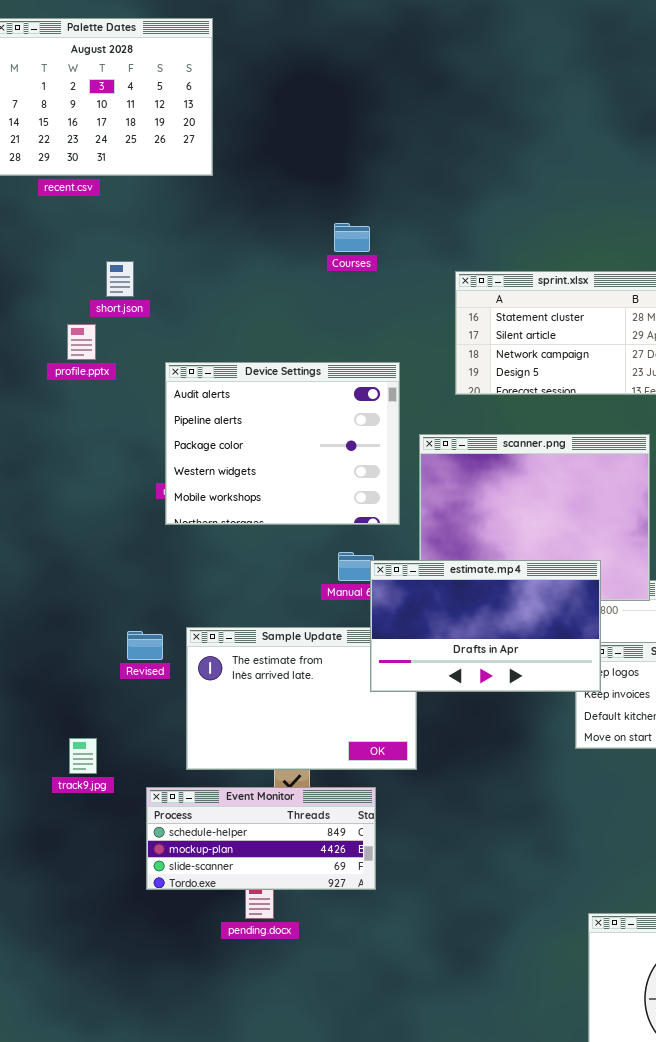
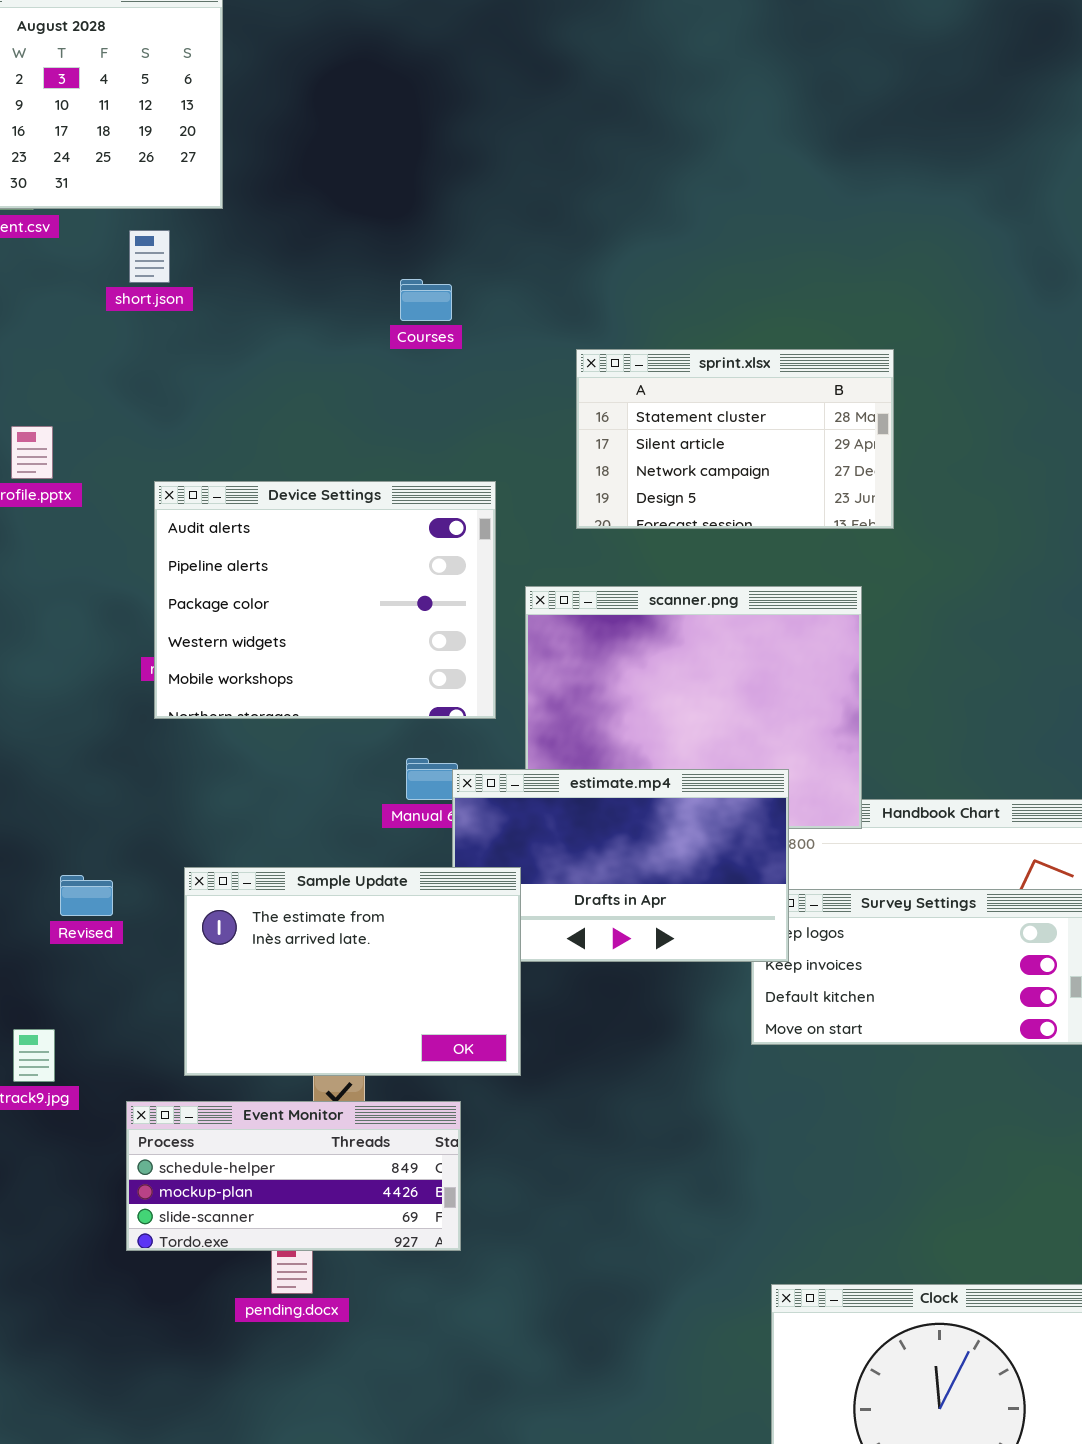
short.json: [106,261,134,297] -> [129,230,170,283], moved
Sample Update: [186,627,417,770] -> [184,867,521,1076], raised
Revised: [127,631,163,660] -> [60,875,113,916], moved

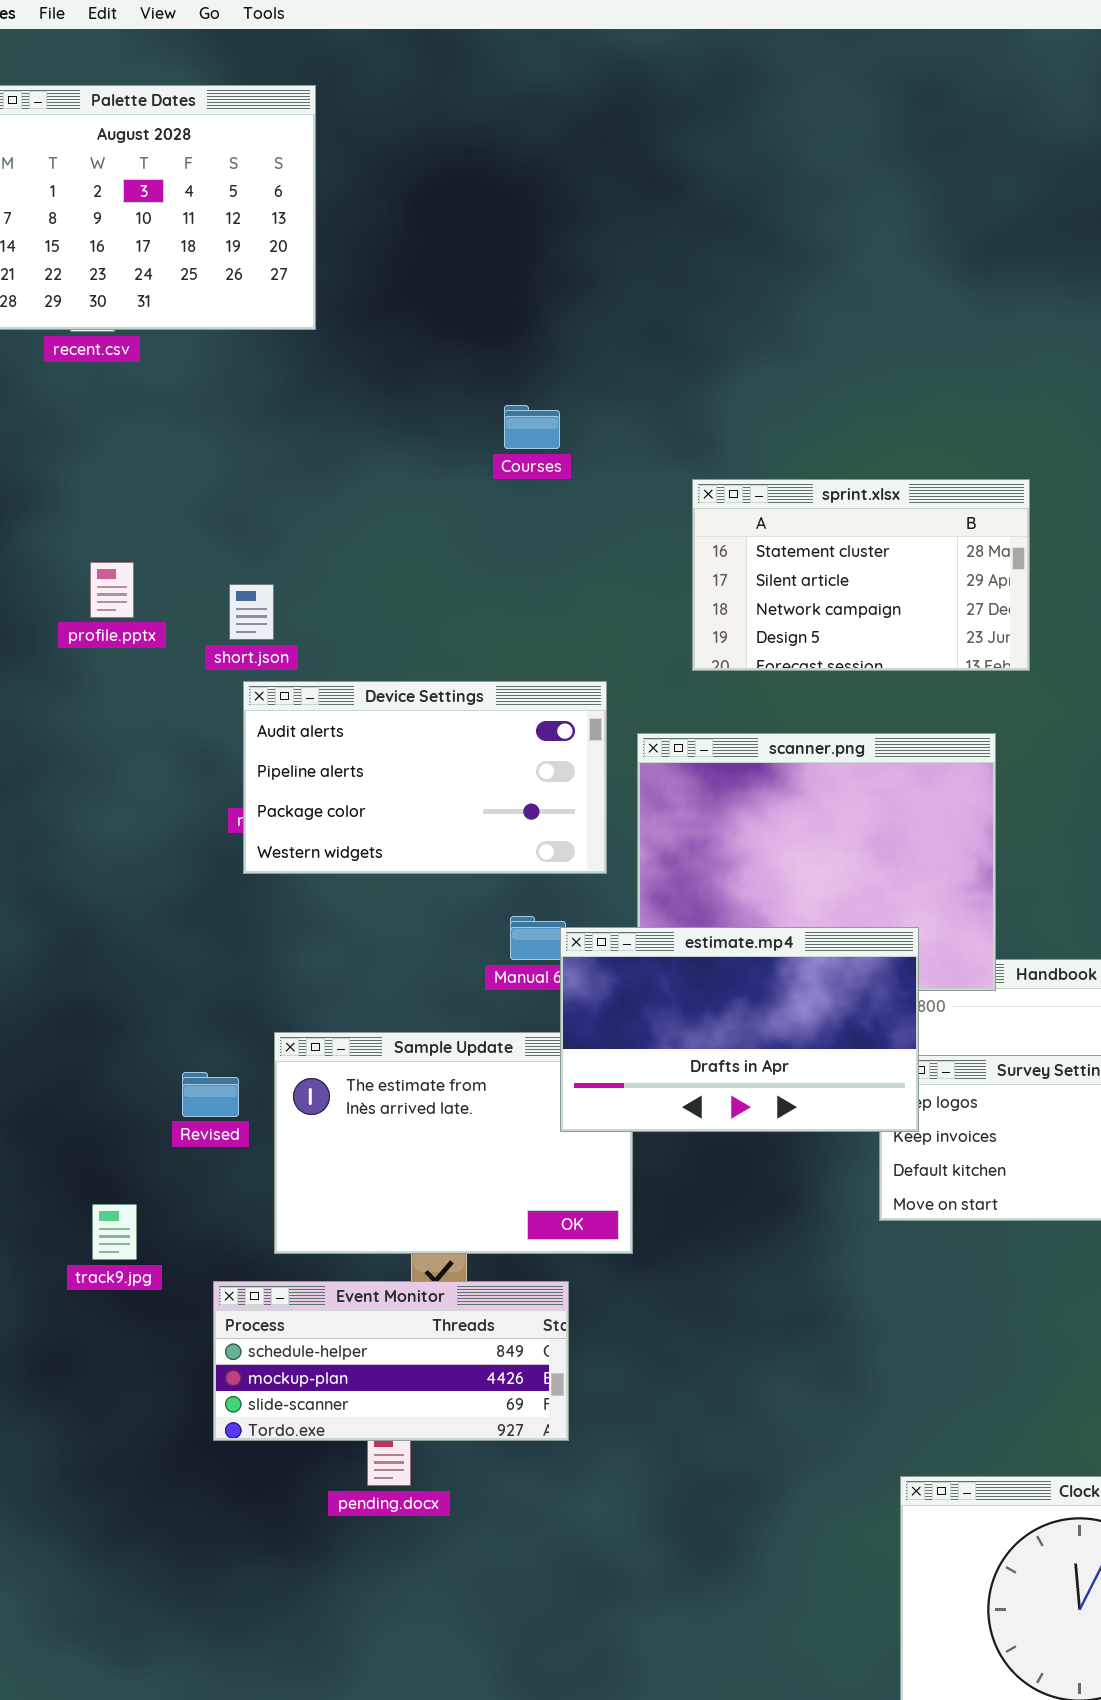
short.json: [129,230,170,283] -> [229,584,274,640], moved
Device Settings: [154,481,496,719] -> [243,681,607,874], resized
estimate.mp4: [452,769,789,962] -> [560,927,919,1132], raised
Revised: [60,875,113,916] -> [182,1072,239,1117], moved

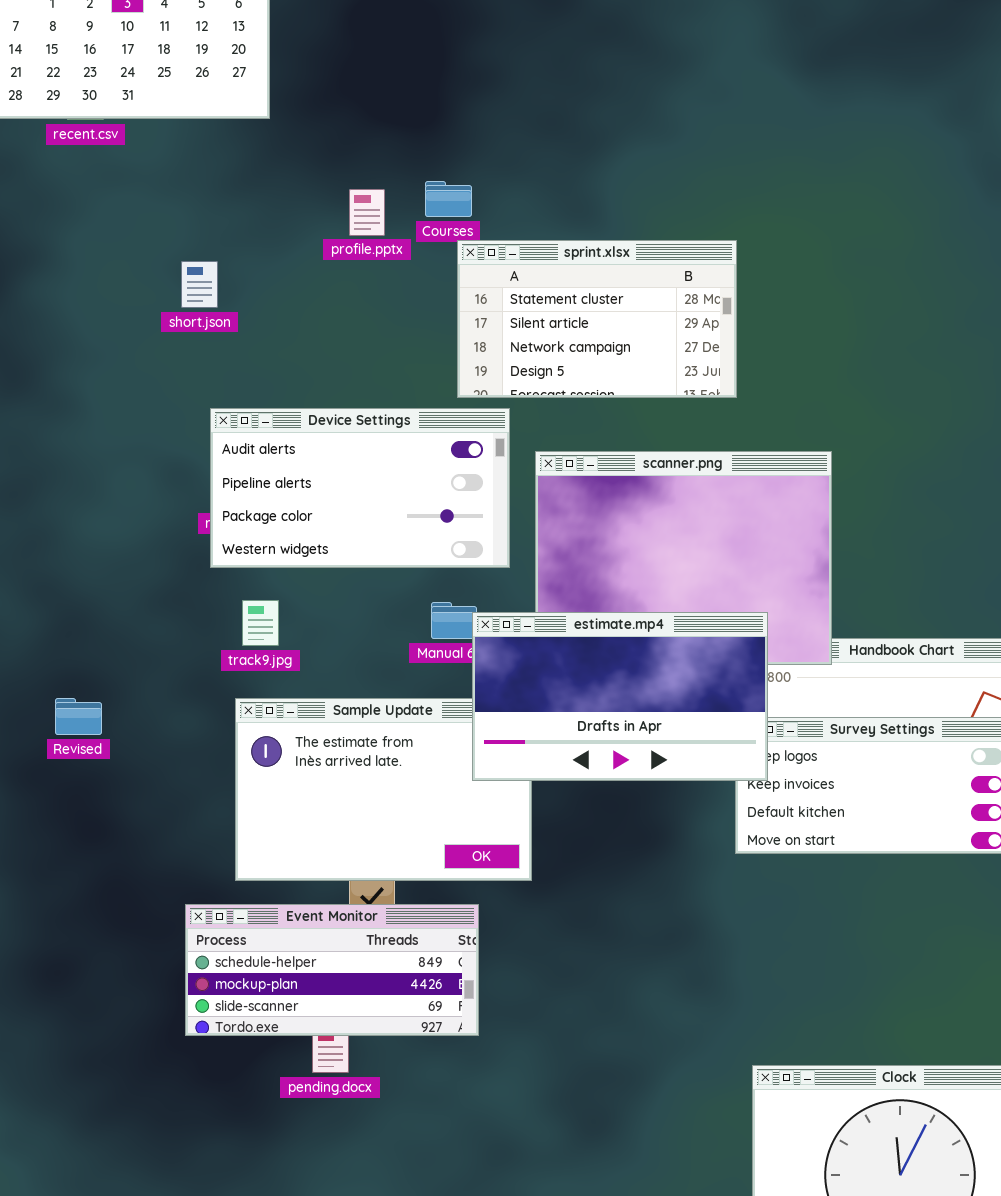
sprint.xlsx: [692,479,1030,671] -> [457,240,737,398], moved
profile.pptx: [90,562,134,618] -> [349,189,385,236], moved
short.json: [229,584,274,640] -> [181,261,218,308], moved
Revised: [182,1072,239,1117] -> [55,698,102,735], moved
track9.jpg: [92,1204,137,1260] -> [242,600,279,646], moved

